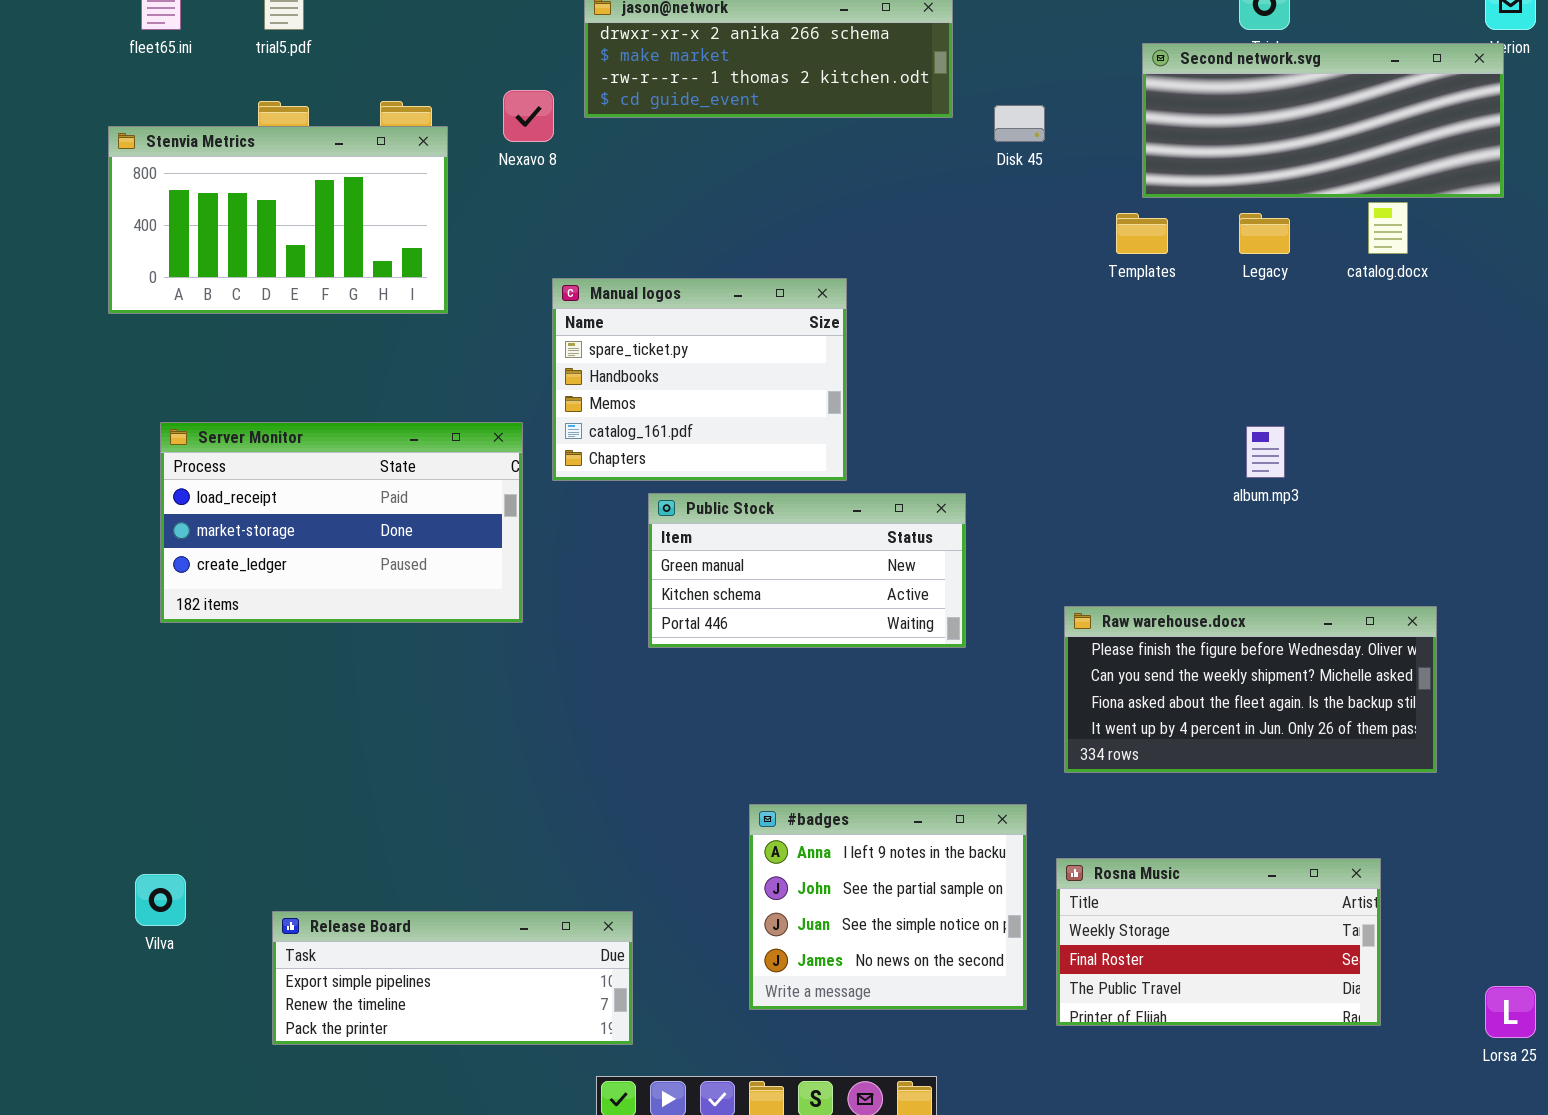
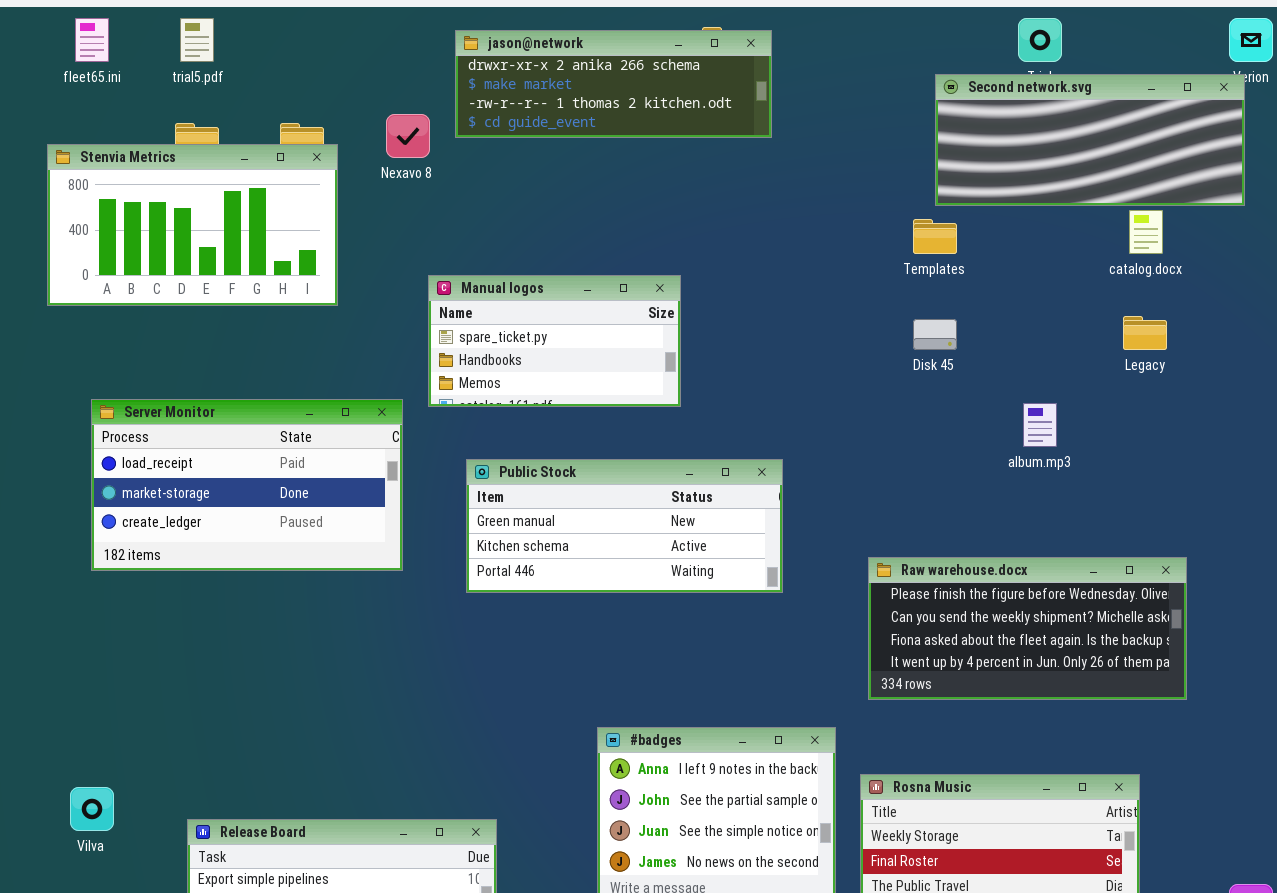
Disk 45: [994,105,1045,142] -> [913,319,957,350], moved
Legacy: [1239,213,1290,254] -> [1123,316,1167,350], moved
Manual logos: [552,278,847,481] -> [428,275,681,407], resized
Public Stock: [648,493,966,648] -> [466,459,783,593], resized

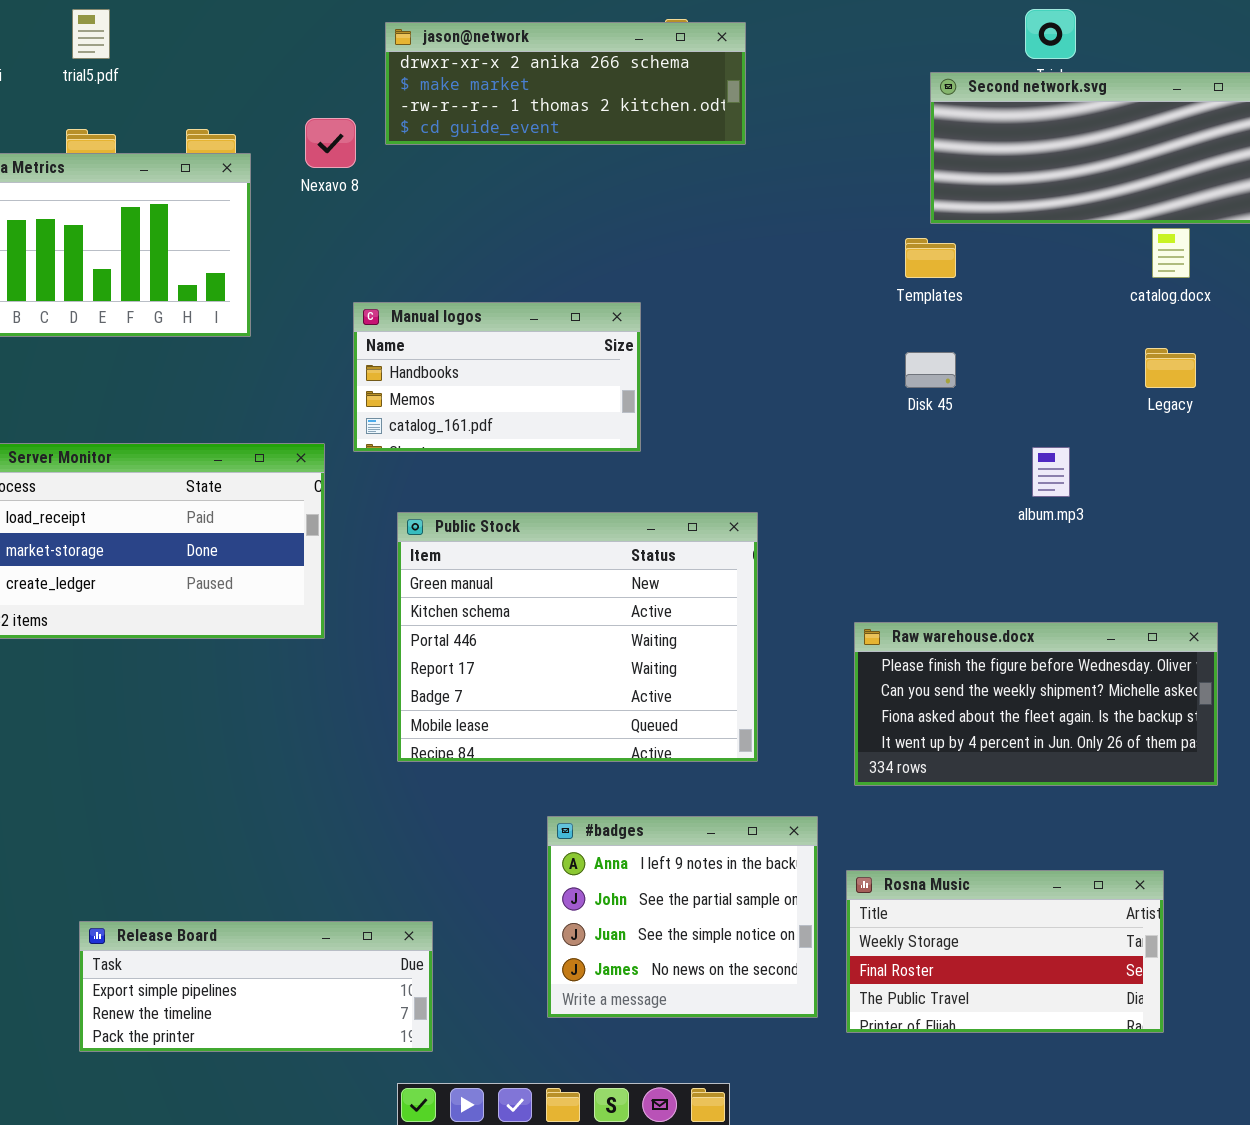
Manual logos: [428,275,681,407] -> [353,302,641,452], scrolled down 1 row
Public Stock: [466,459,783,593] -> [397,512,758,762], resized

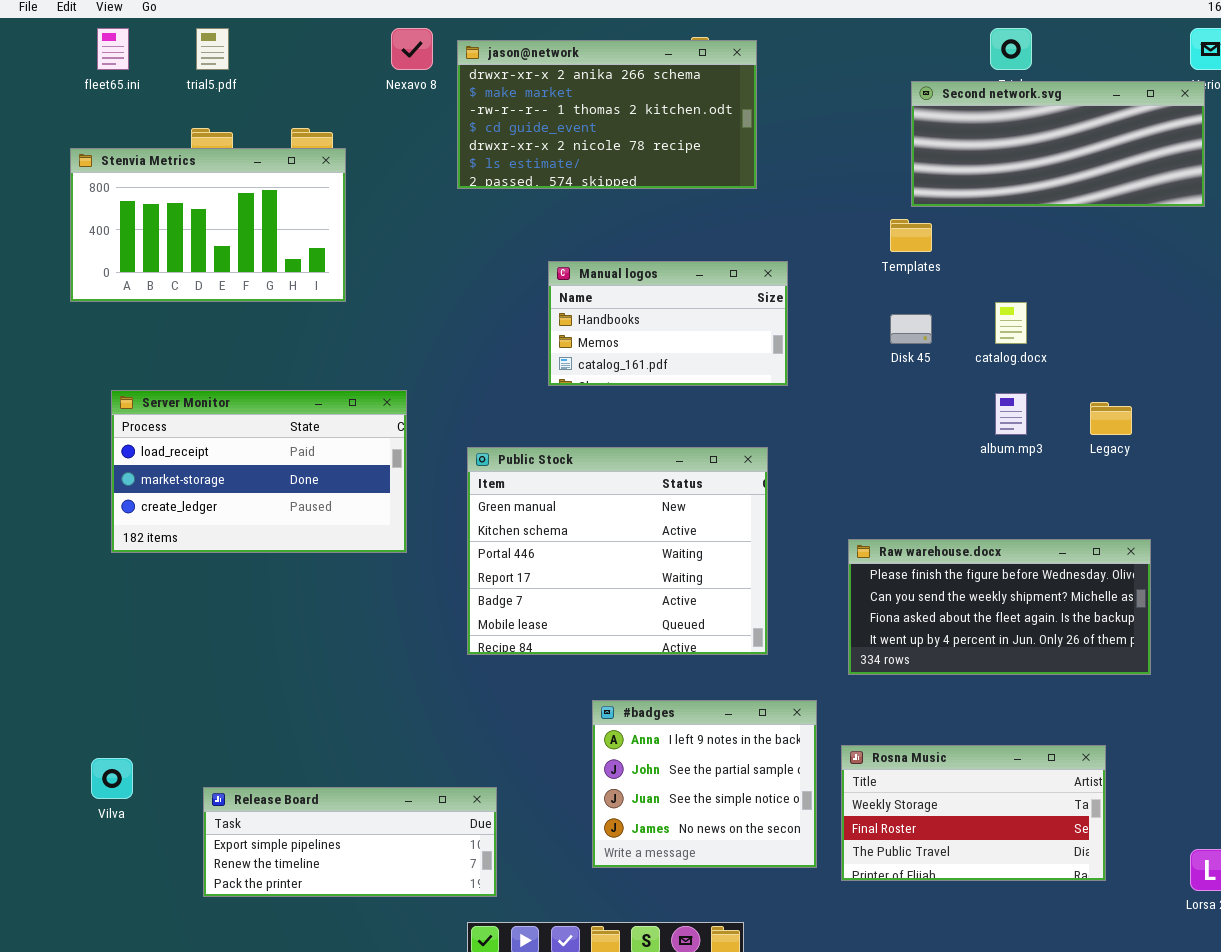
jason@network: [385,22,746,145] -> [457,40,757,189], resized
Nexavo 8: [305,118,356,168] -> [391,28,433,70], moved
catalog.docx: [1152,228,1190,278] -> [995,302,1027,344], moved
Manual logos: [353,302,641,452] -> [548,261,788,386], moved
Legacy: [1145,348,1196,388] -> [1090,402,1132,435], moved

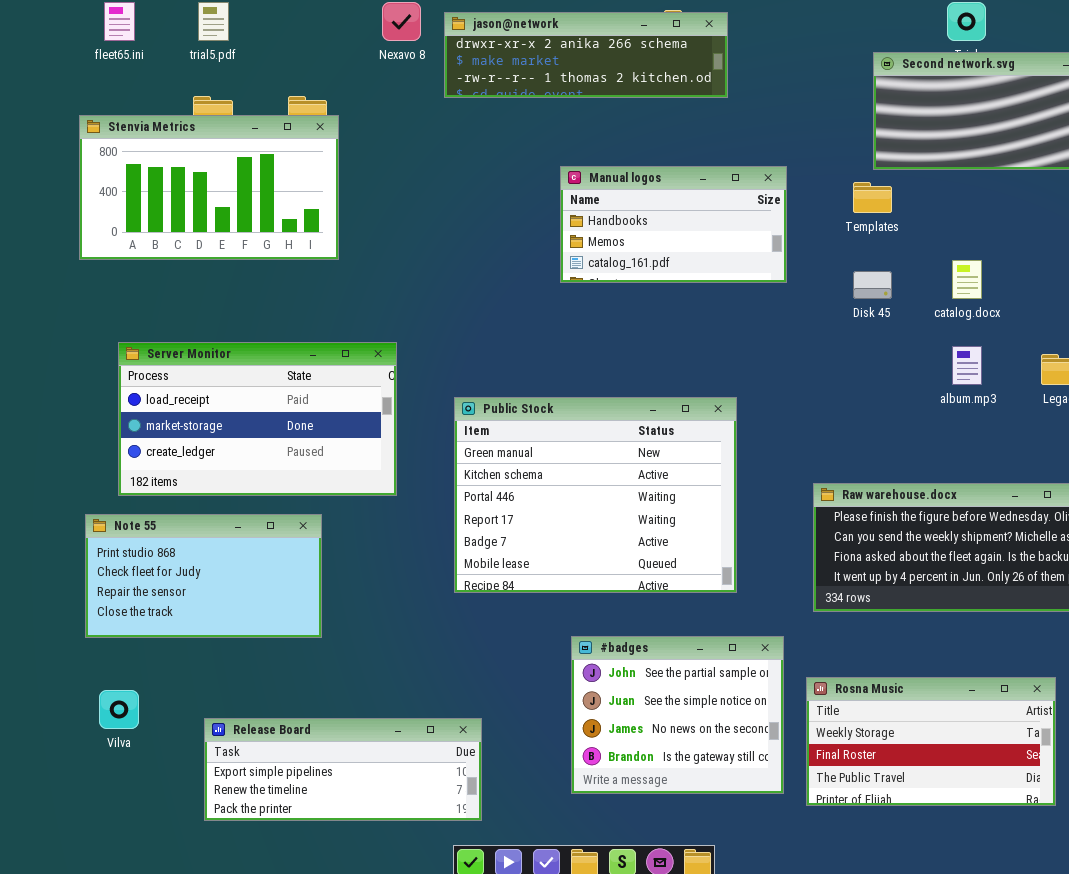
jason@network: [457,40,757,189] -> [444,12,728,98], resized
Manual logos: [548,261,788,386] -> [560,166,787,283], moved
Note 55: none -> [85,514,322,638], opened
#badges: [592,700,817,868] -> [571,636,784,794], scrolled down 1 row

